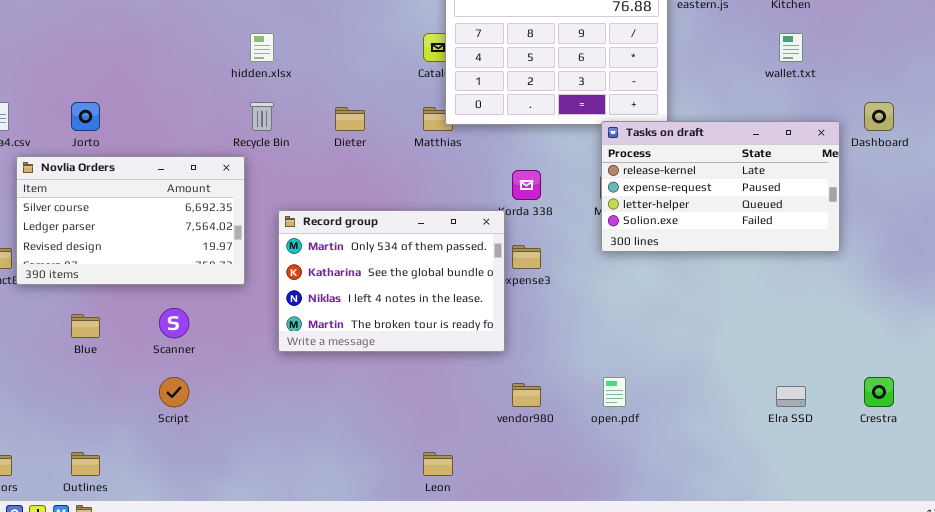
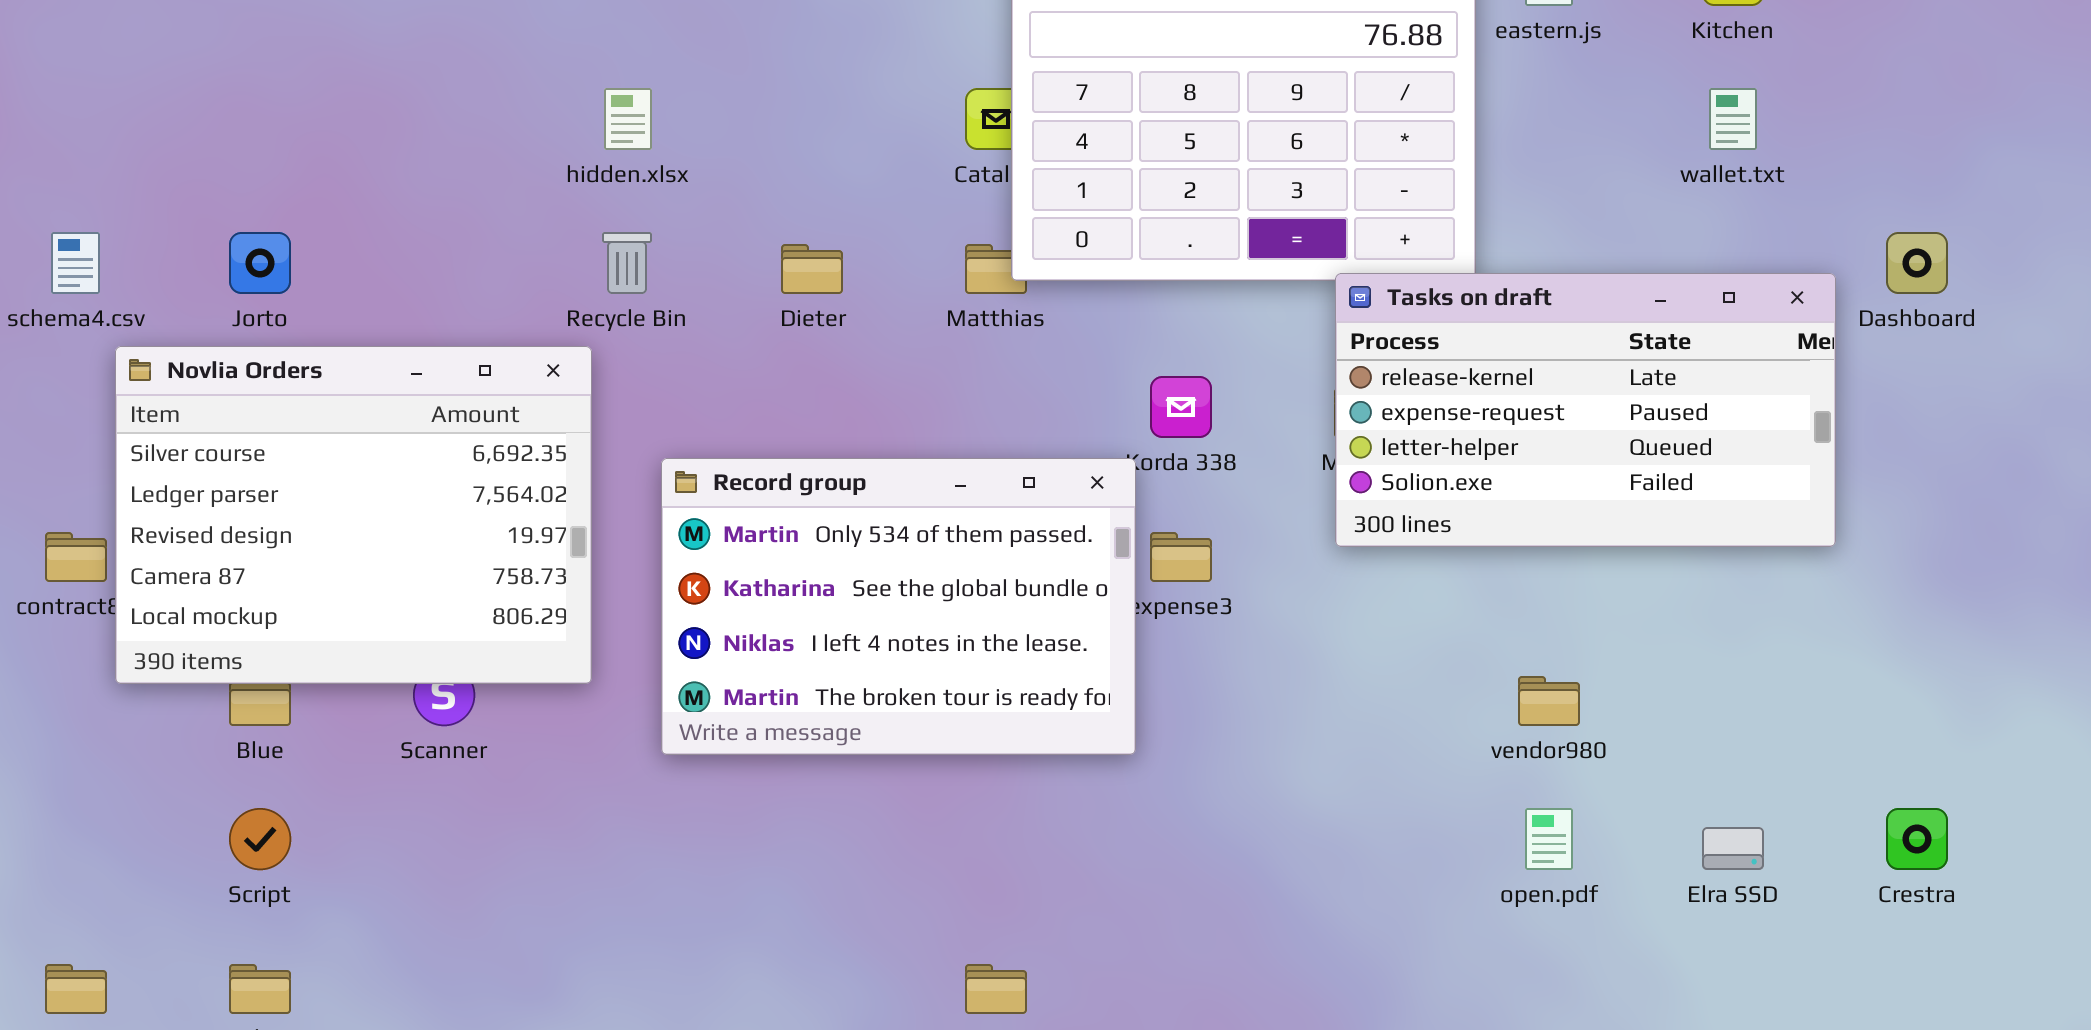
Novlia Orders: [16,156,245,285] -> [115,346,592,684], resized
Script: [159,377,189,407] -> [229,808,291,870], moved
open.pdf: [603,377,626,407] -> [1525,808,1573,870], moved
vendor980: [512,383,541,407] -> [1518,676,1580,726], moved

